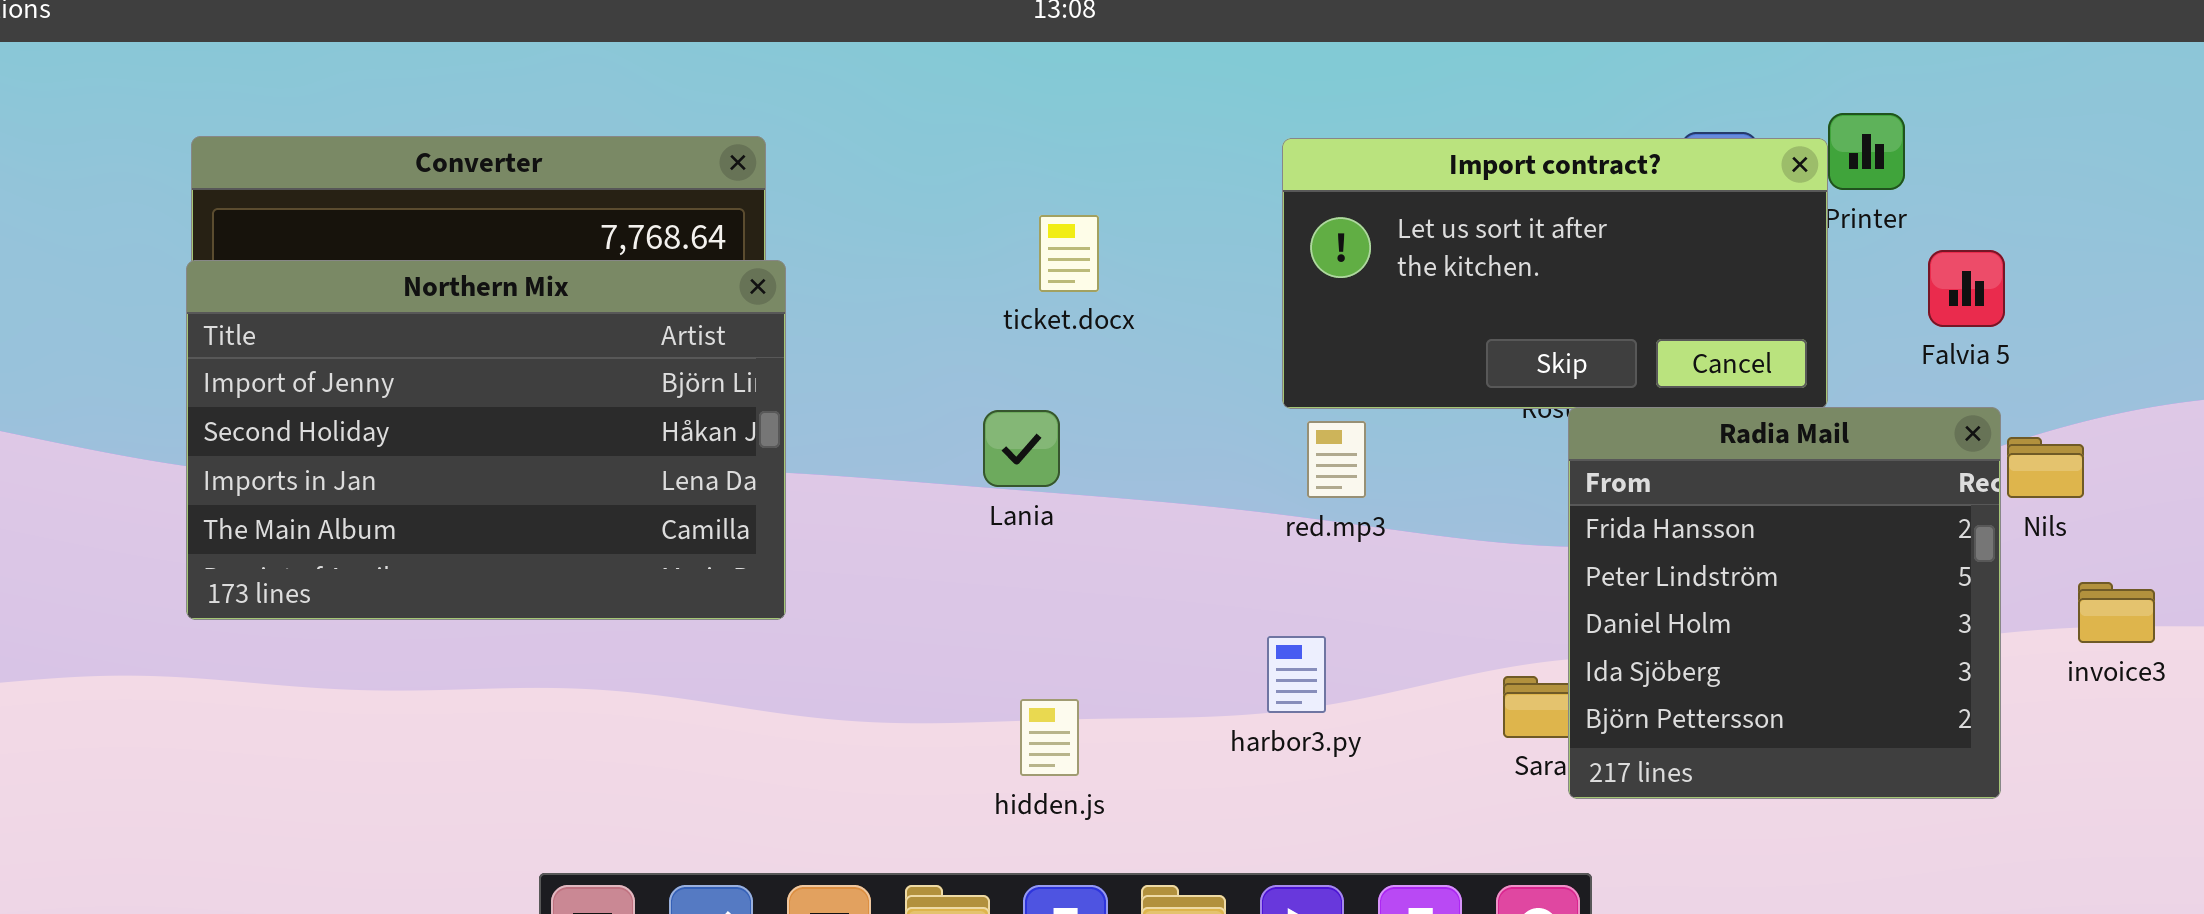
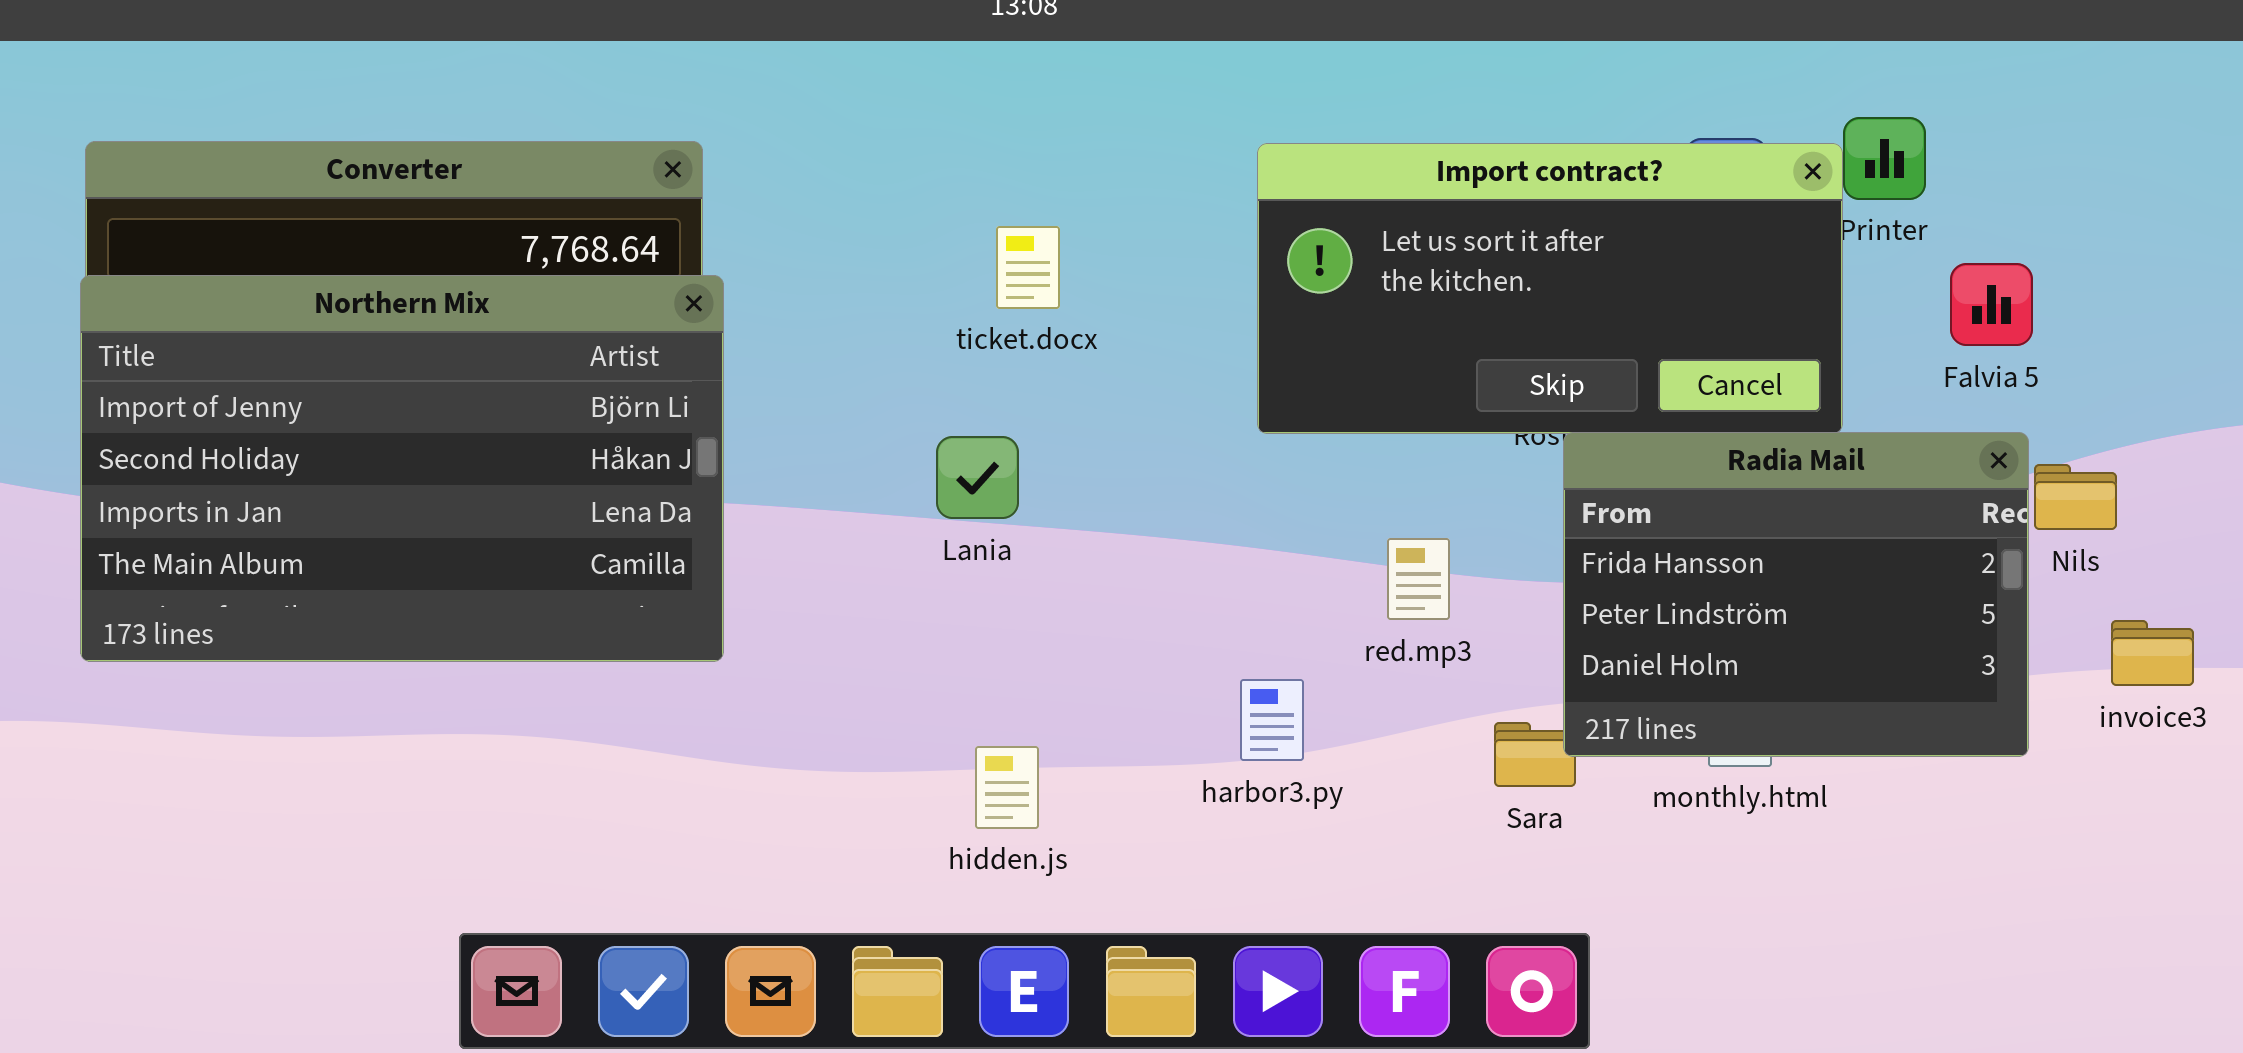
Radia Mail: [1568,407,2001,799] -> [1563,432,2029,757], resized
red.mp3: [1307,421,1366,498] -> [1387,538,1450,620], moved

